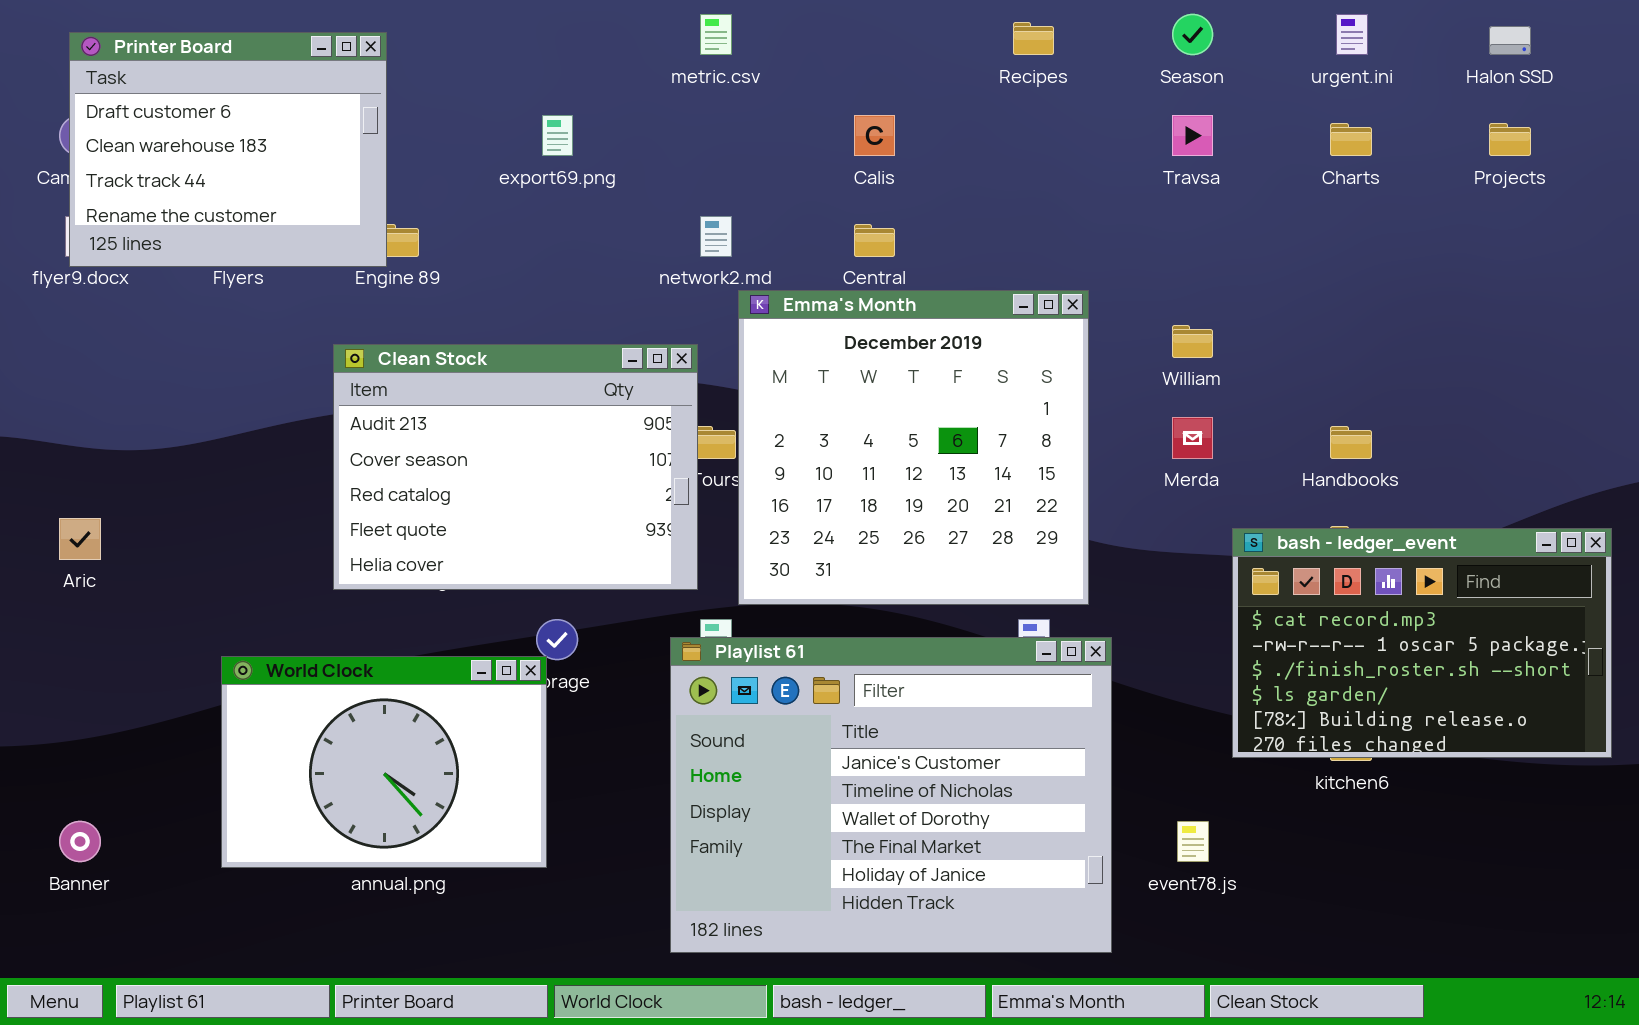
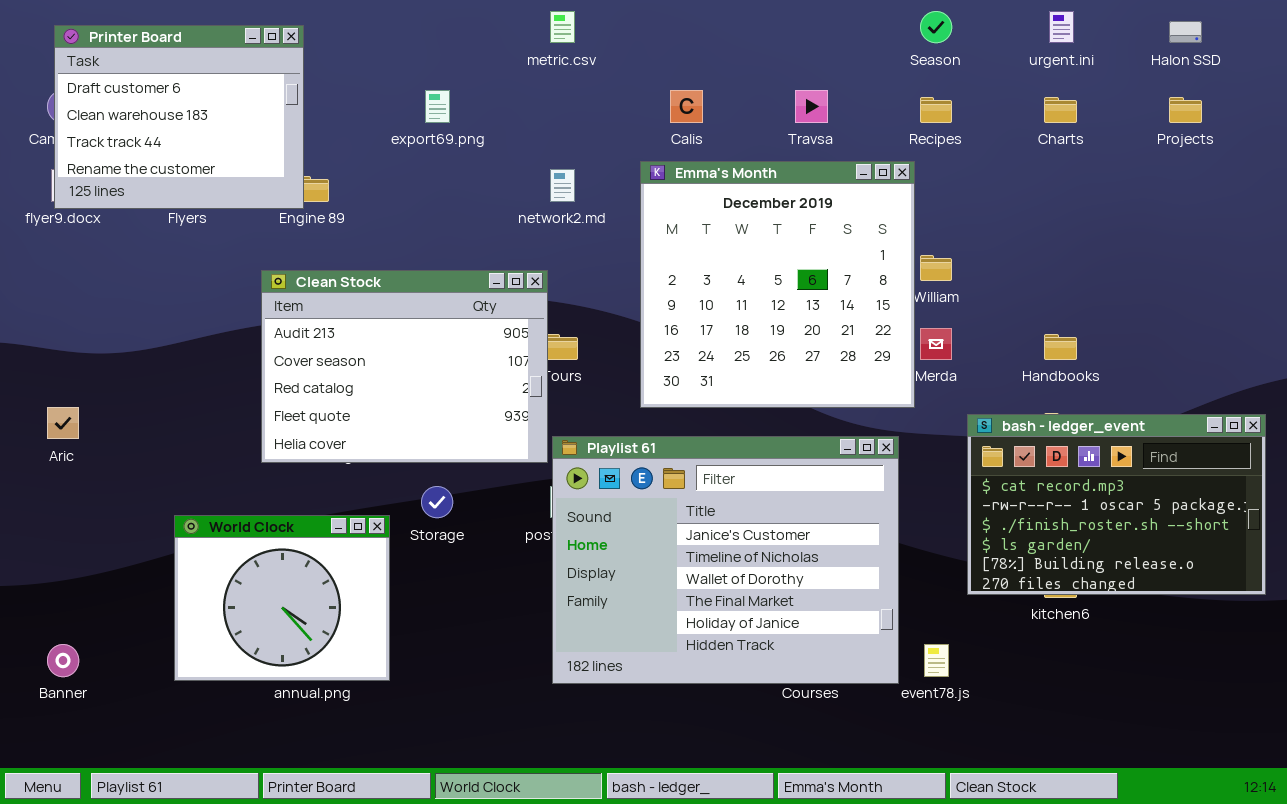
Recipes: [1013,22,1054,55] -> [920,97,952,123], moved
Travsa: [1172,115,1213,156] -> [795,90,828,123], moved
Emma's Month: [738,290,1089,605] -> [640,161,915,408], moved
Playlist 61: [670,637,1112,953] -> [552,436,899,684], moved
World Clock: [221,656,547,868] -> [174,515,390,681], resized

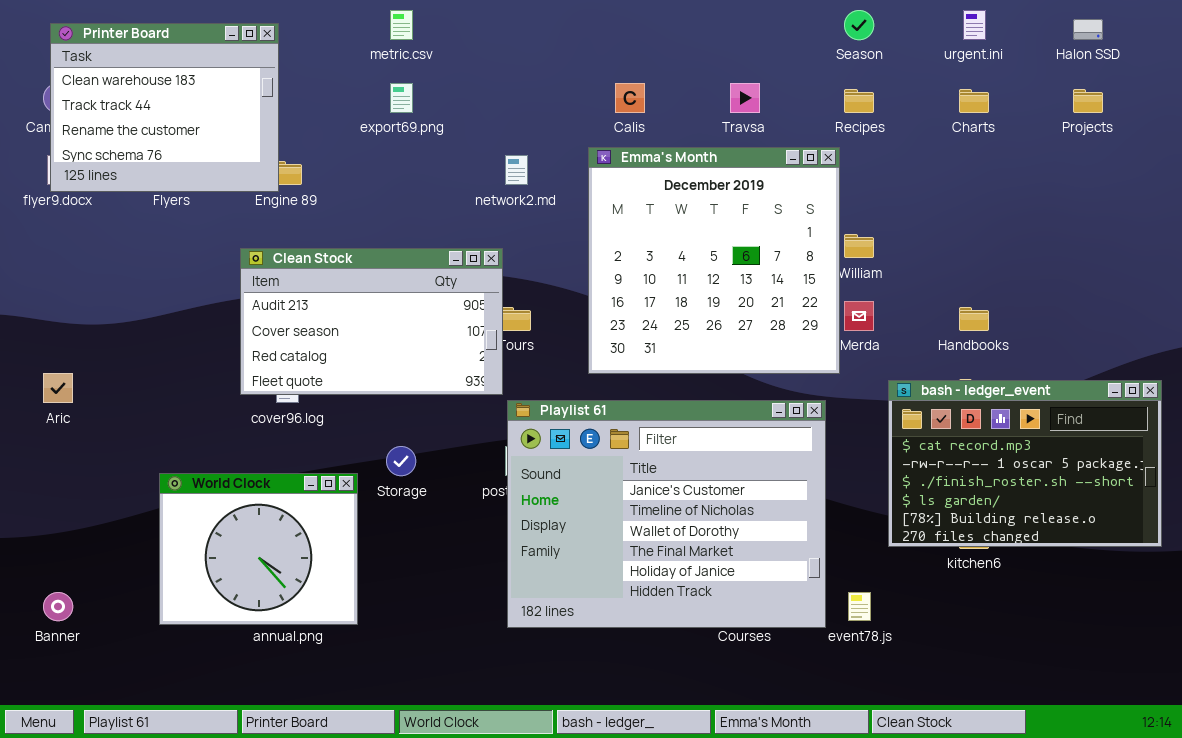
metric.csv: [550,11,575,43] -> [390,10,413,40], moved
Printer Board: [54,25,304,209] -> [50,23,279,192], scrolled down 1 row
Clean Stock: [261,270,548,463] -> [240,248,503,395], resized

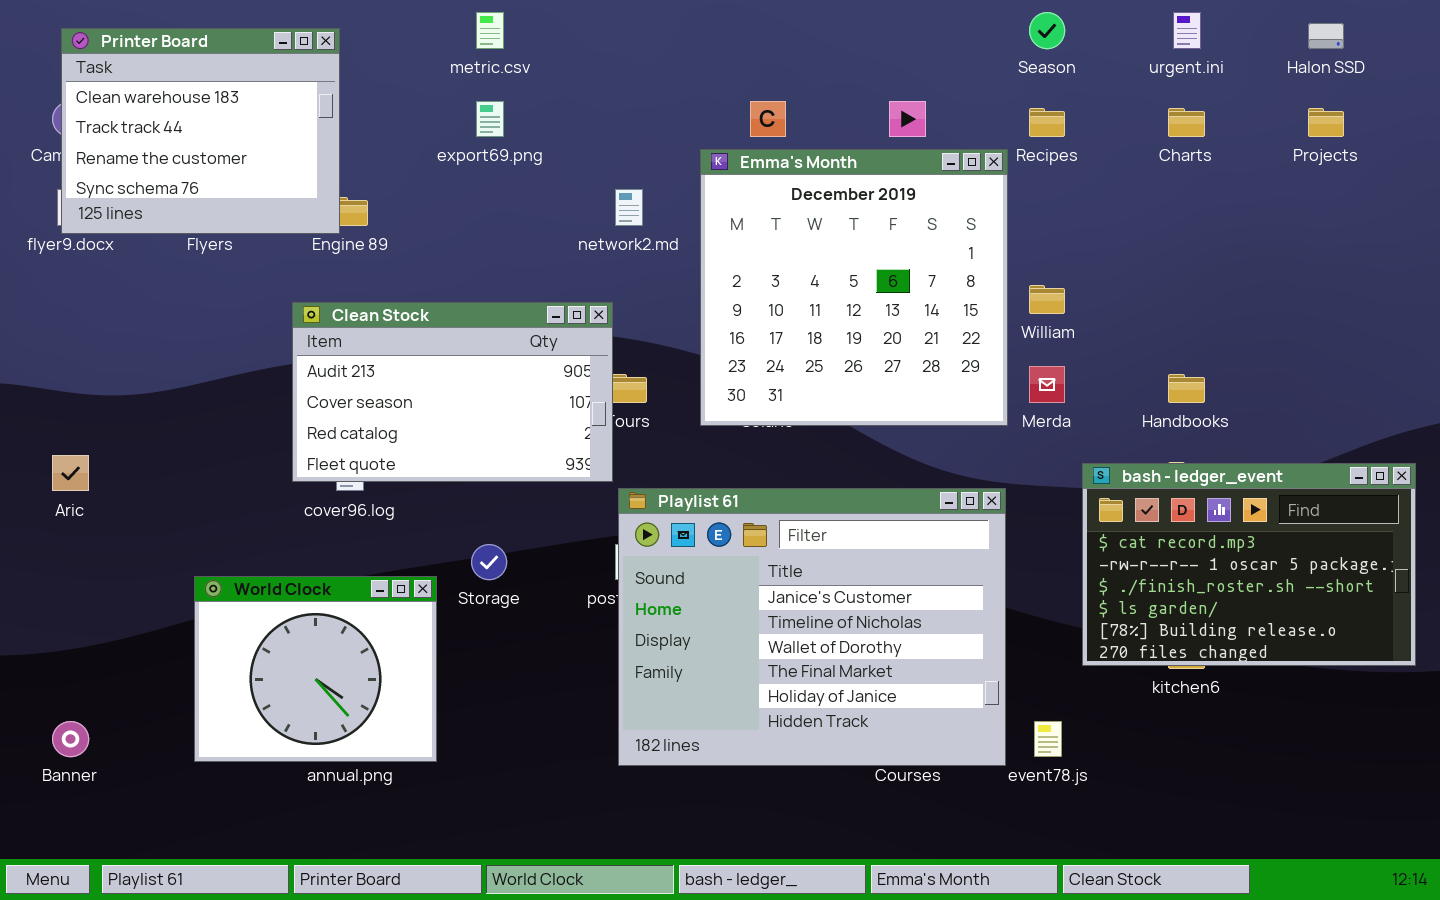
Emma's Month: [588,147,840,374] -> [700,149,1008,426], moved

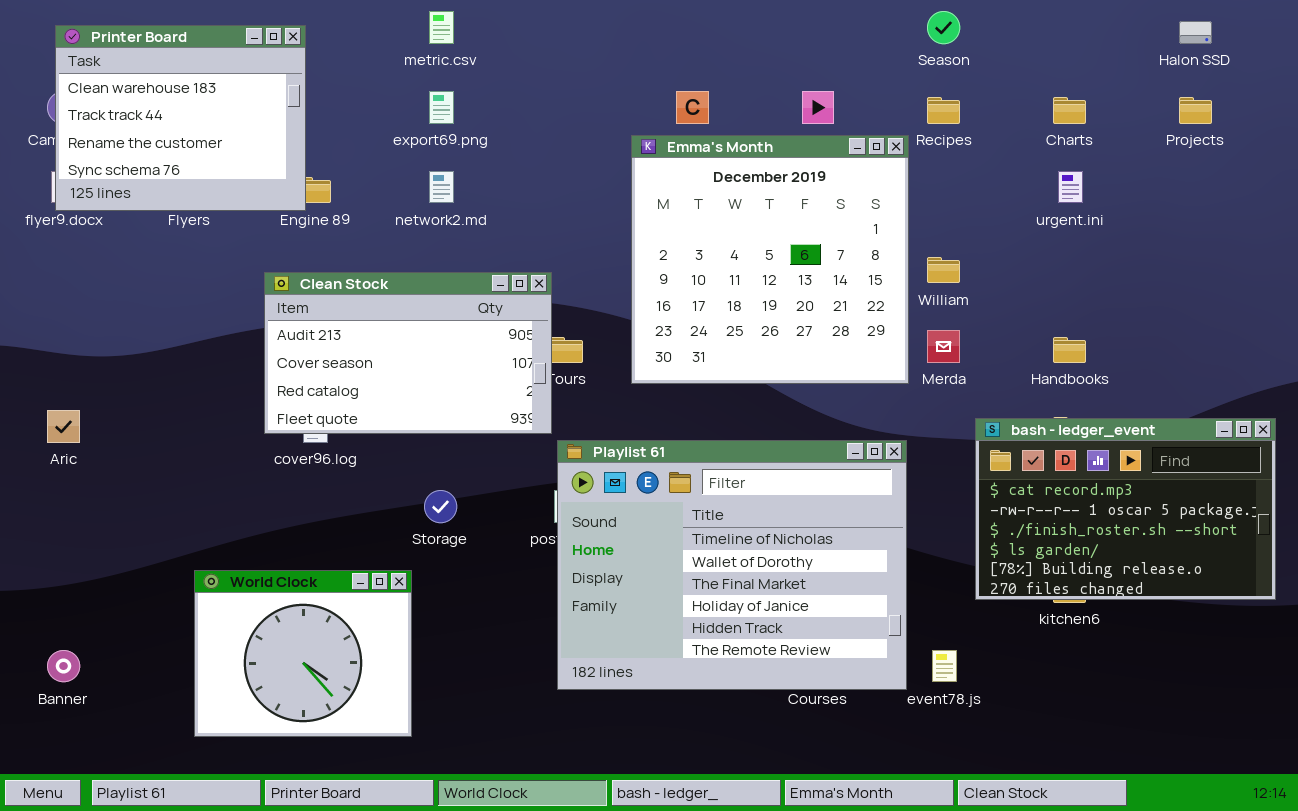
urgent.ini: [1173,12,1201,49] -> [1058,171,1083,203], moved
network2.md: [615,189,643,226] -> [429,171,454,203], moved
Playlist 61: [618,488,1006,766] -> [557,440,907,690], scrolled down 1 row
World Clock: [194,576,437,762] -> [194,570,412,737], moved

